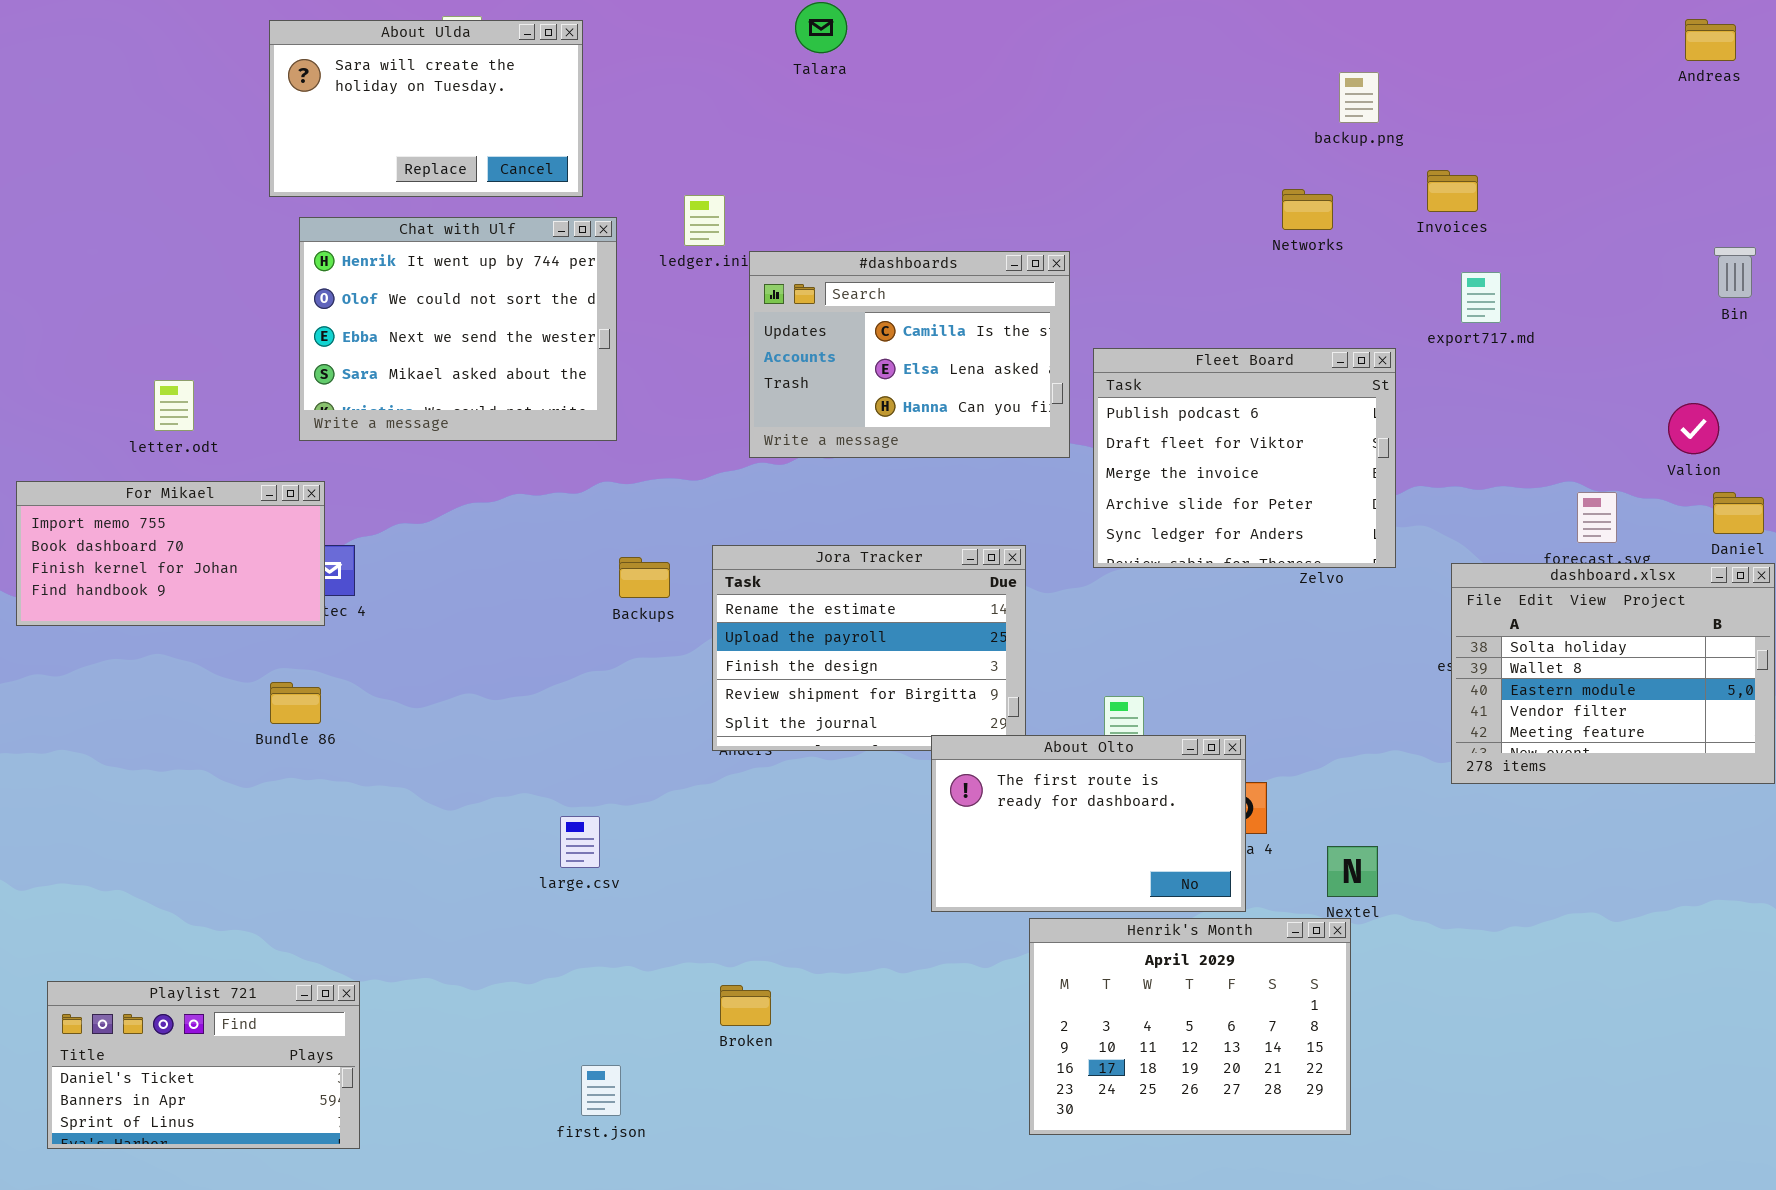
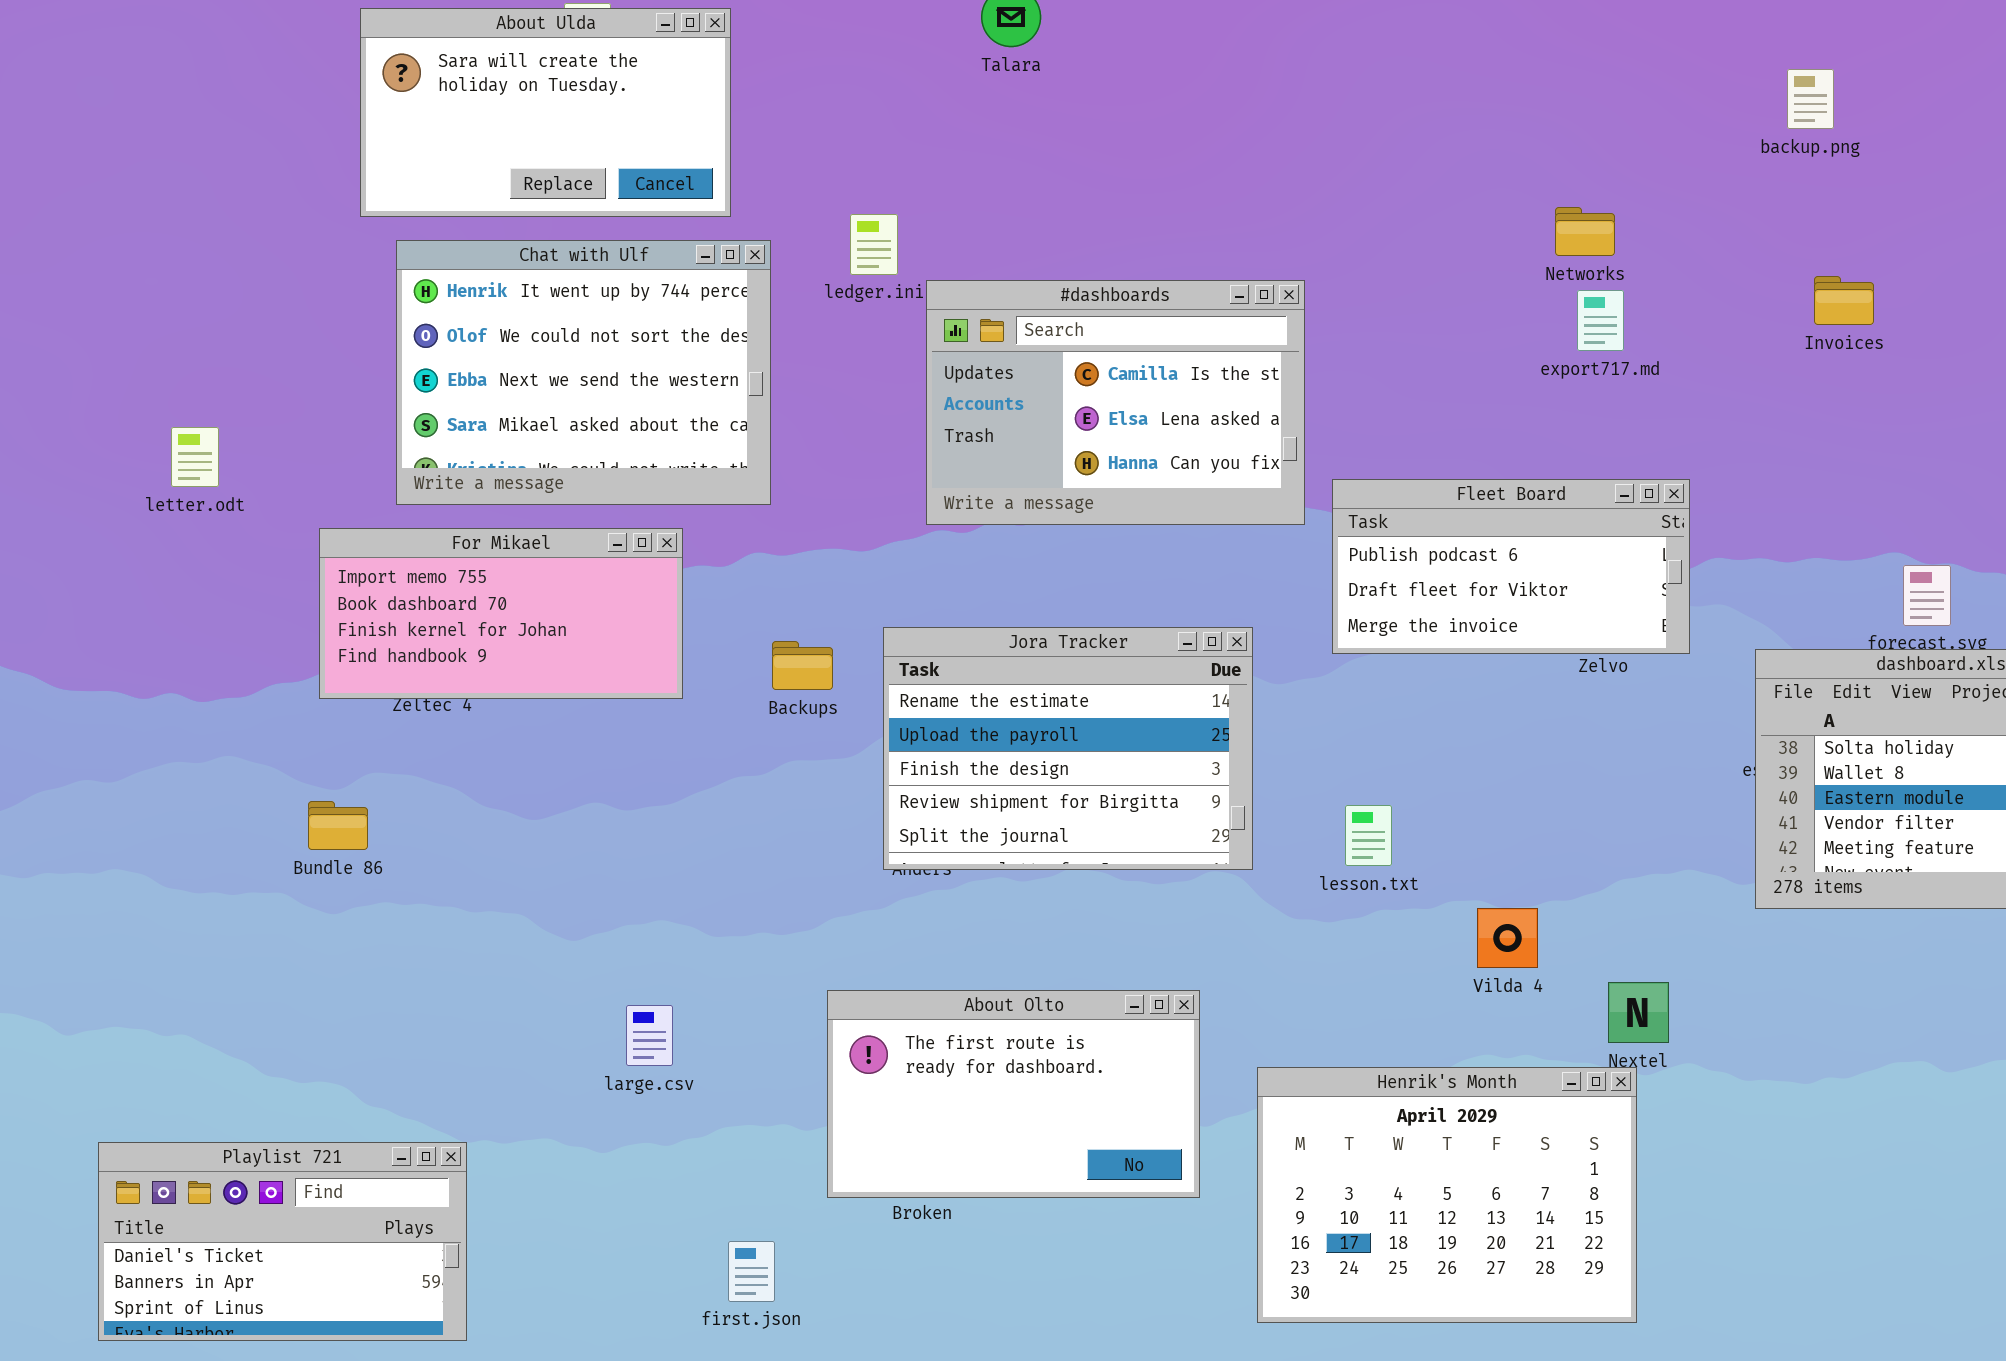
backup.png: [1339,72,1379,123] -> [1787,69,1834,129], moved
Invoices: [1427,170,1478,212] -> [1814,276,1874,325], moved
export717.md: [1461,272,1501,323] -> [1577,290,1624,351], moved
Fleet Board: [1093,348,1396,568] -> [1332,479,1690,654], resized
letter.odt: [154,380,194,431] -> [171,427,219,487], moved
For Mikael: [16,481,325,626] -> [319,528,683,699], moved
Bundle 86: [270,682,321,724] -> [308,801,368,850], moved
About Olto: [931,735,1246,912] -> [827,990,1200,1198], moved
large.csv: [560,816,600,868] -> [626,1005,673,1066], moved

